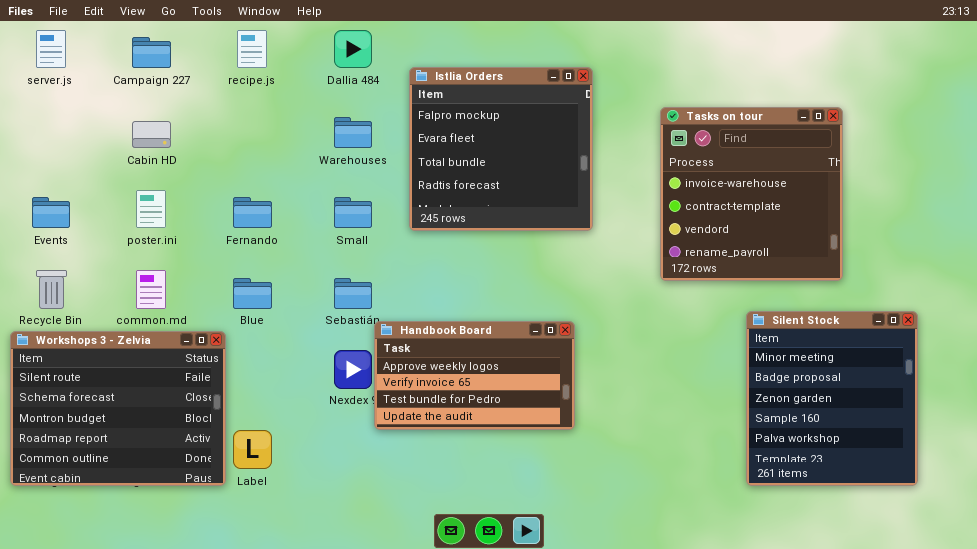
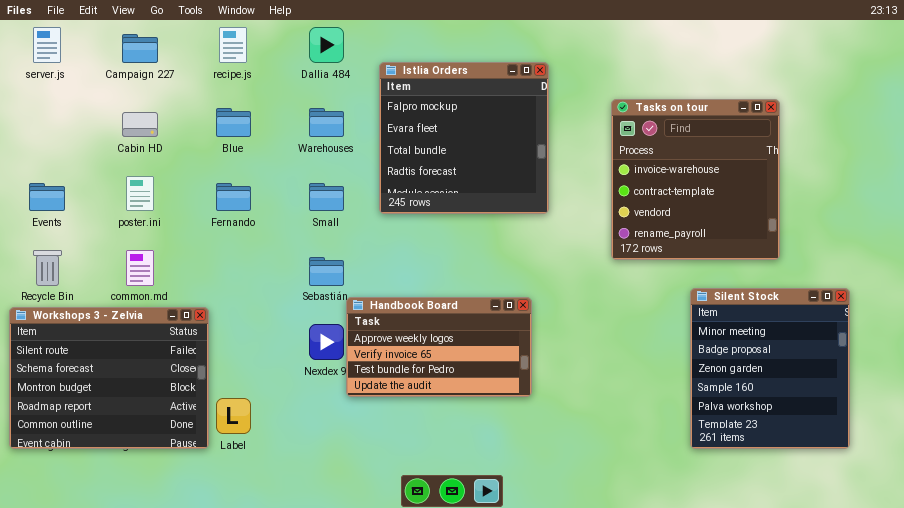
Blue: [233,278,272,309] -> [216,108,251,137], moved

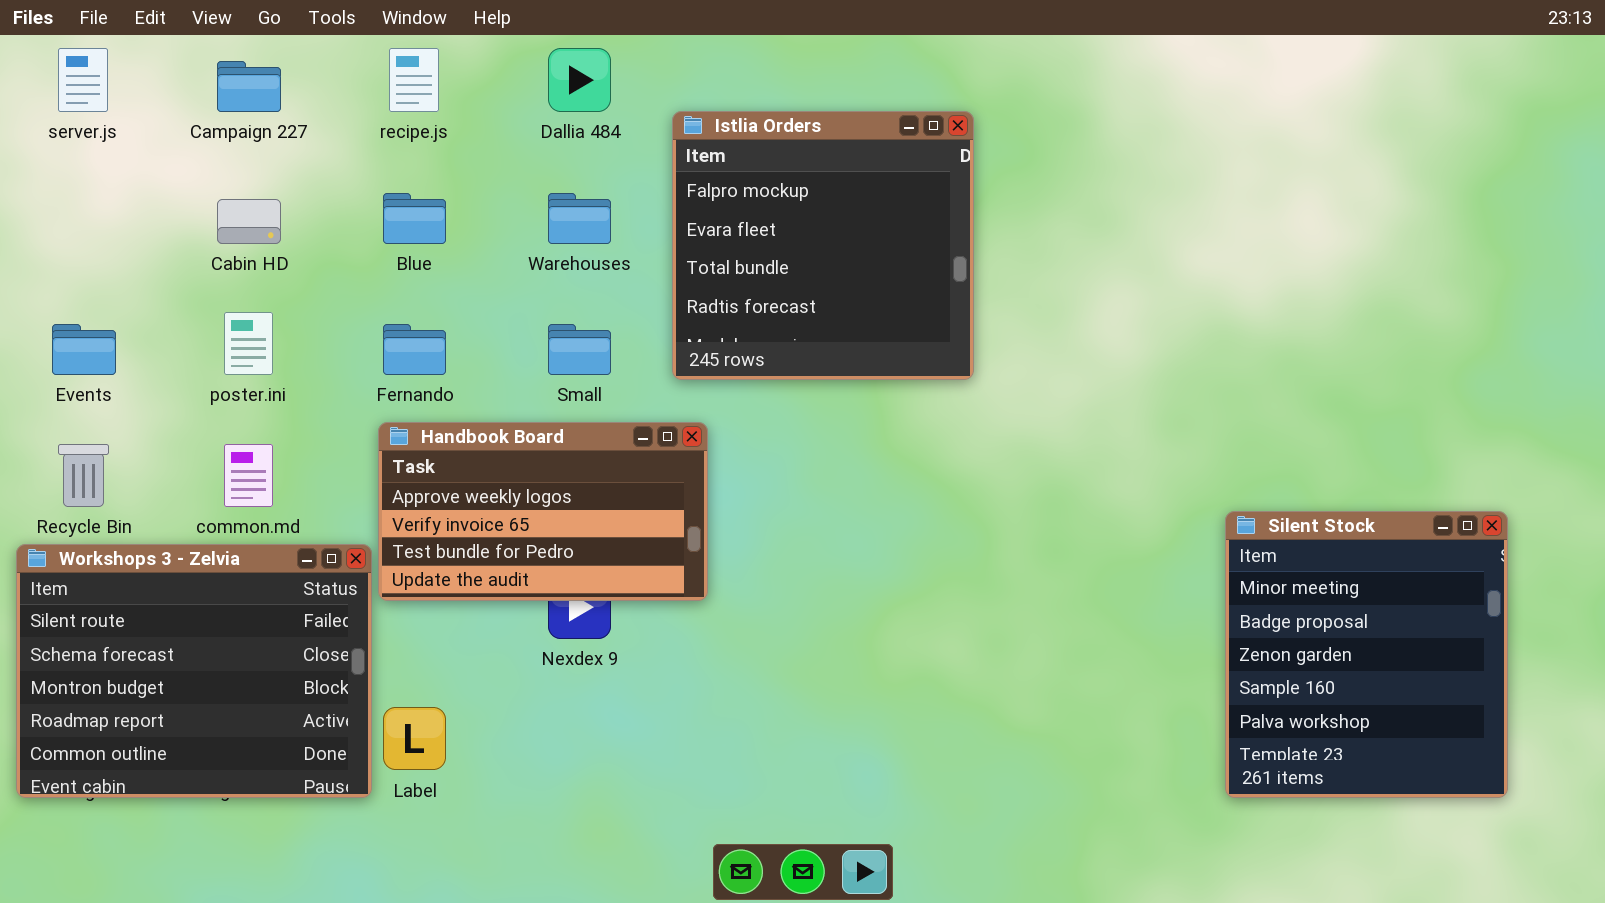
Tasks on tour: [611,99,780,260] -> none, closed
Handbook Board: [346,297,532,397] -> [378,422,708,601], moved

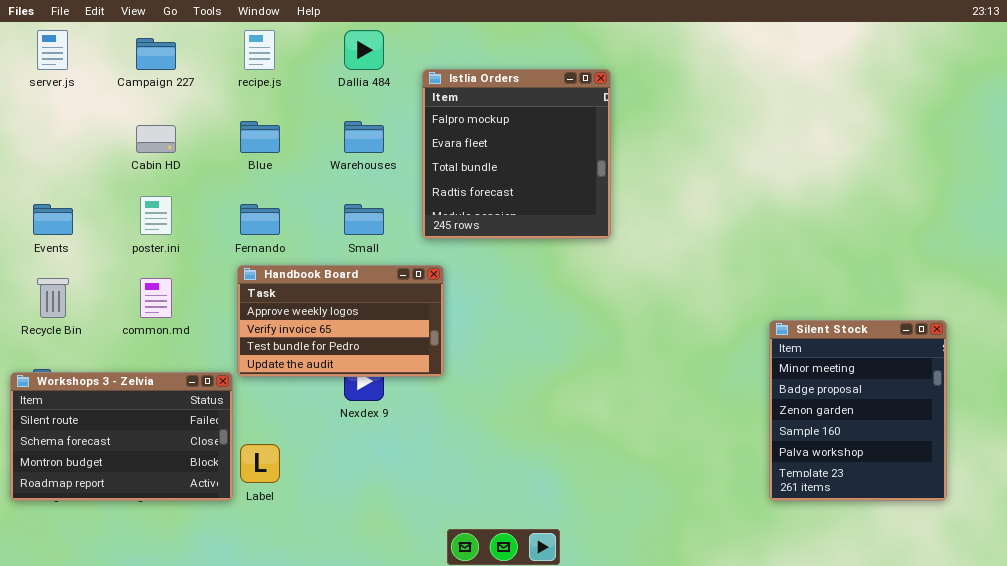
Workshops 3 - Zelvia: [16,544,372,798] -> [10,372,233,501], resized

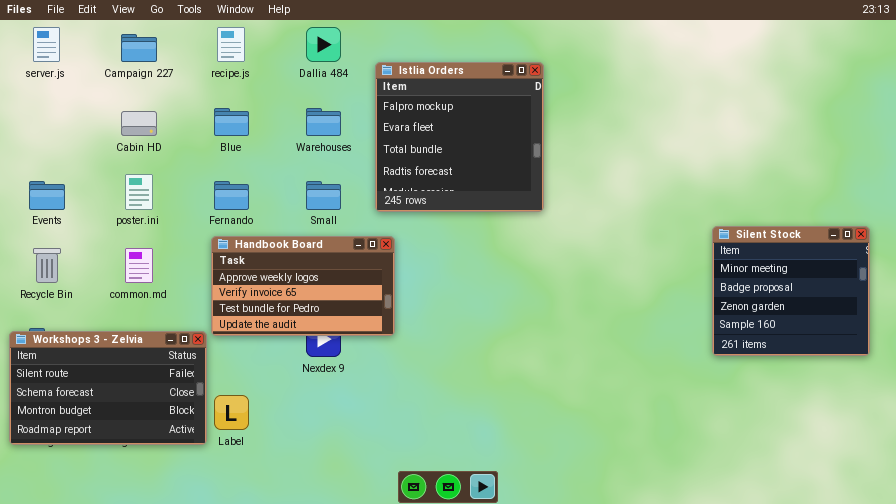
Silent Stock: [769,320,947,501] -> [712,226,870,356], moved, resized

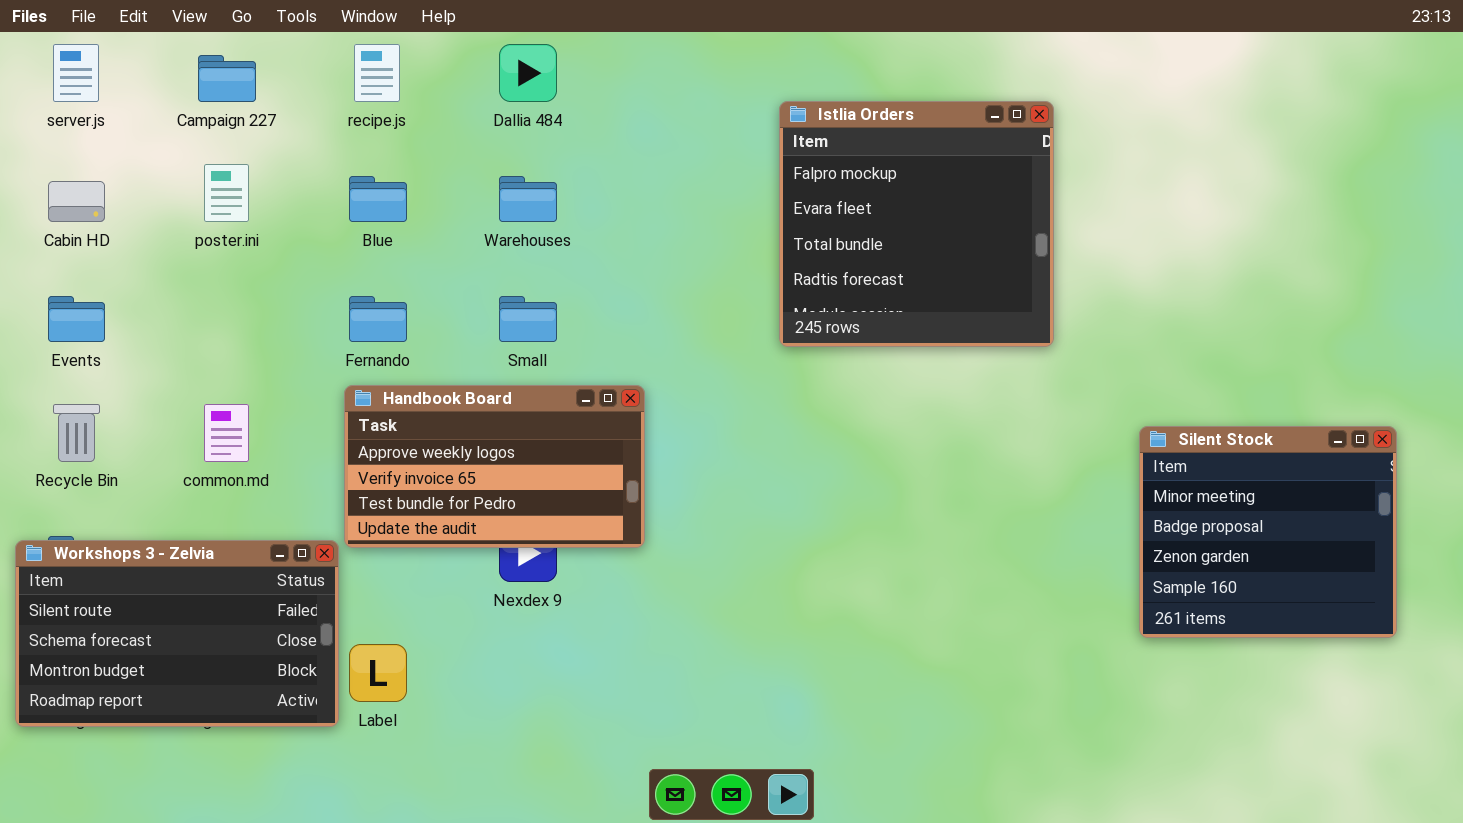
Istlia Orders: [375,62,544,212] -> [779,101,1054,347], moved
Cabin HD: [121,111,157,136] -> [48,181,105,222], moved
poster.ini: [125,174,153,210] -> [204,164,249,222], moved
Silent Stock: [712,226,870,356] -> [1139,426,1397,638], moved

